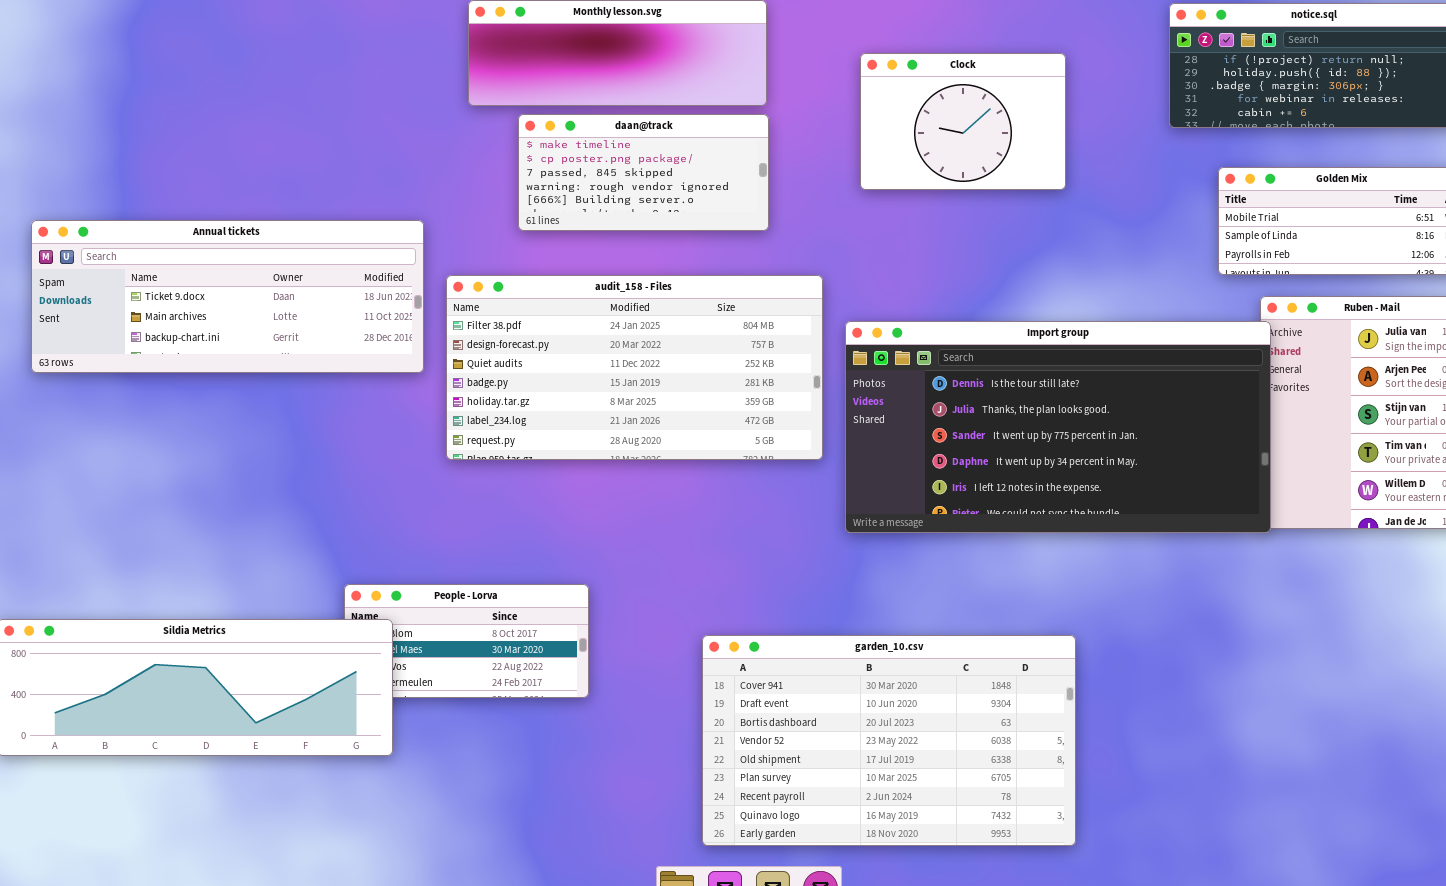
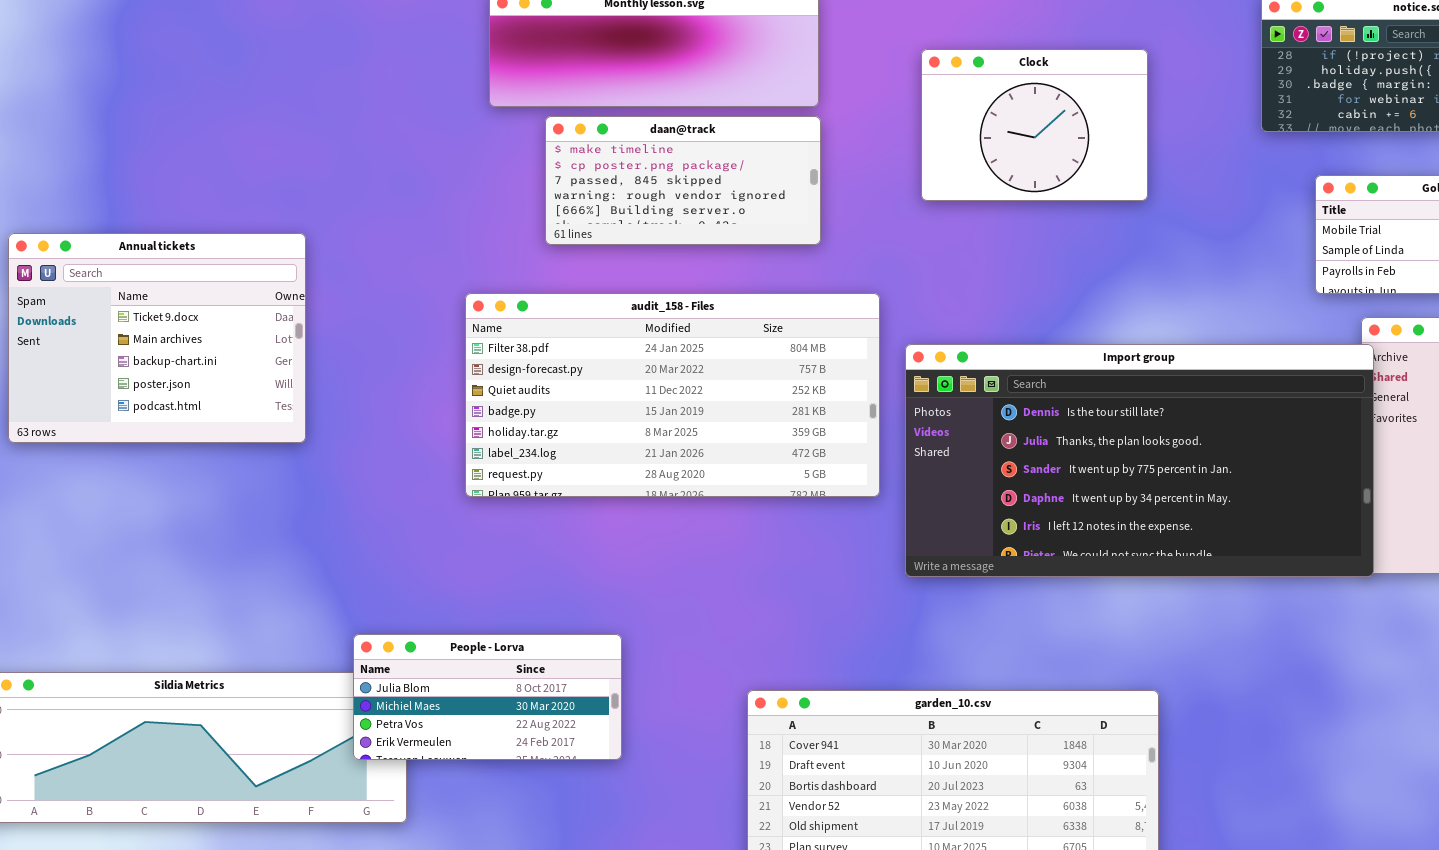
Annual tickets: [31,220,424,373] -> [8,233,306,443], resized
People - Lorva: [344,584,589,698] -> [353,634,622,760], raised

